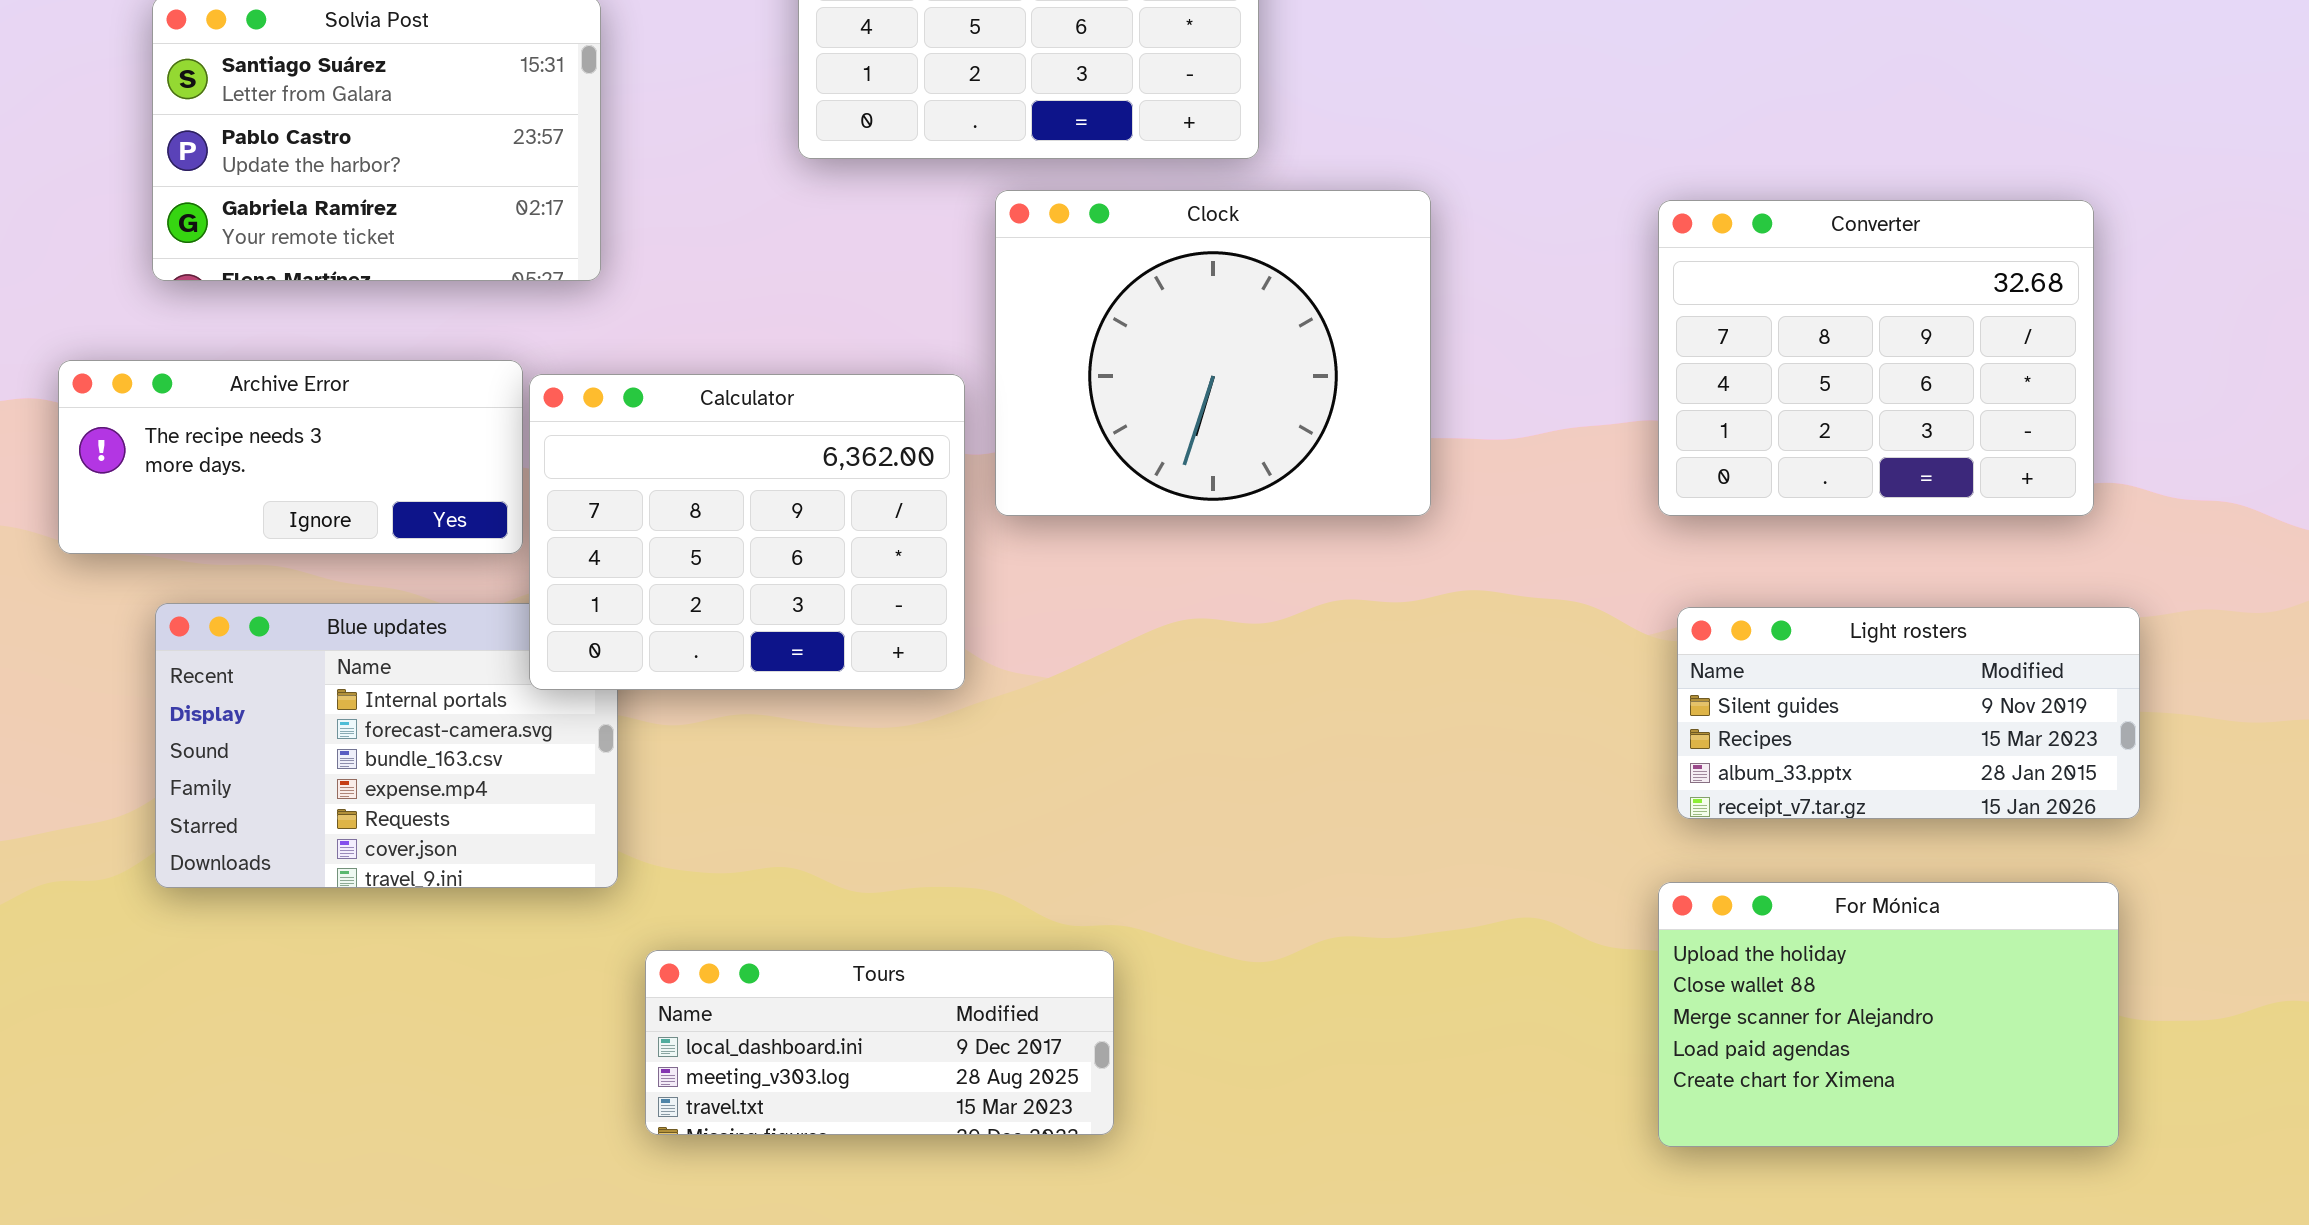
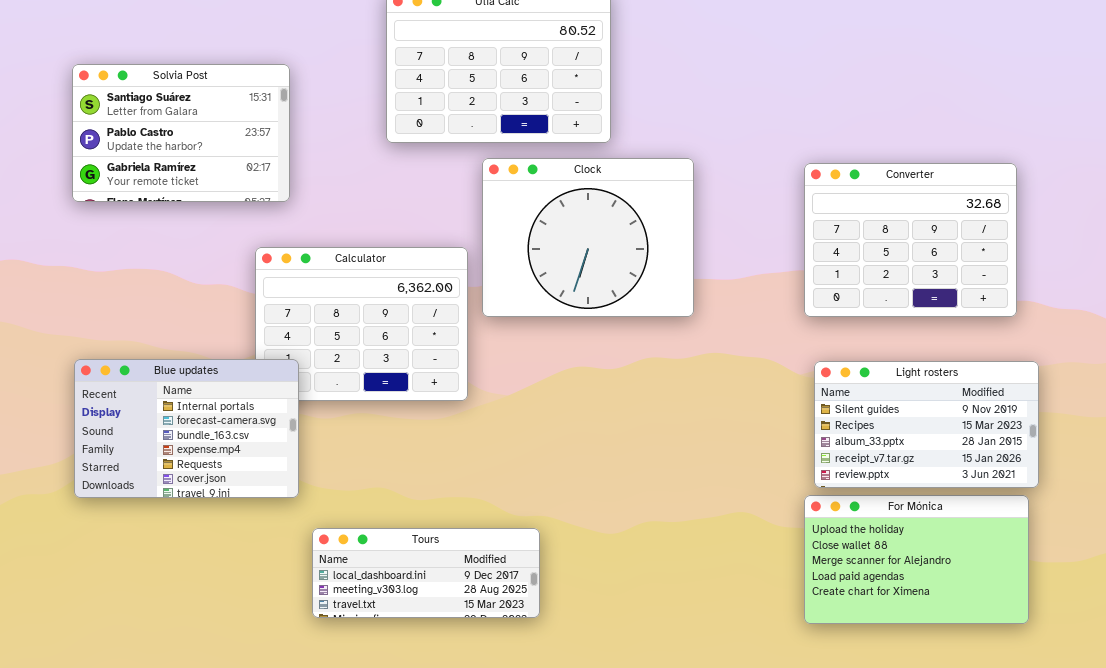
Archive Error: [58,360,523,554] -> none, closed
Blue updates: [155,603,618,888] -> [74,359,299,498], raised
Light rosters: [1677,607,2140,819] -> [814,361,1039,488], resized

